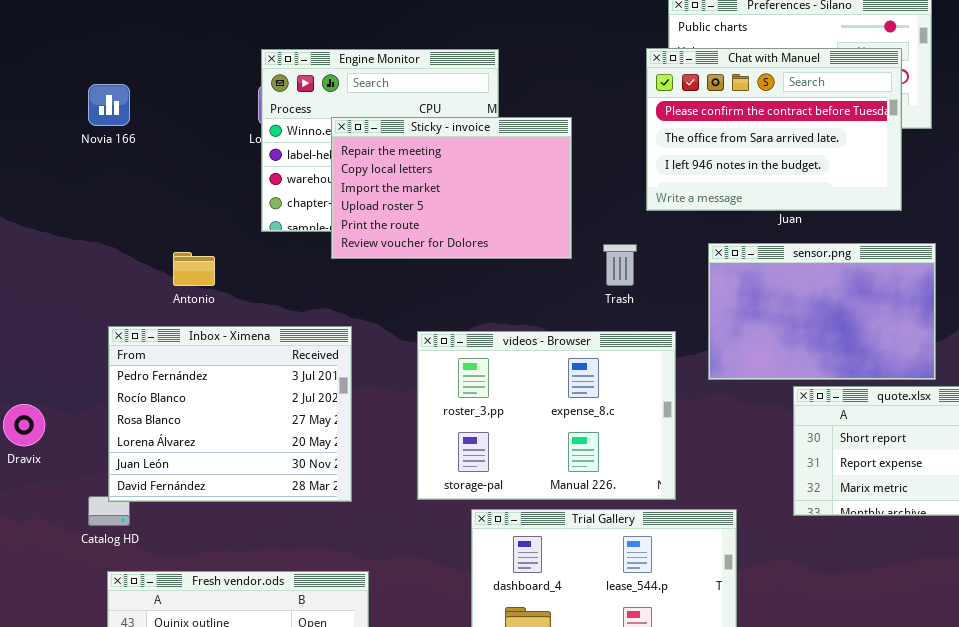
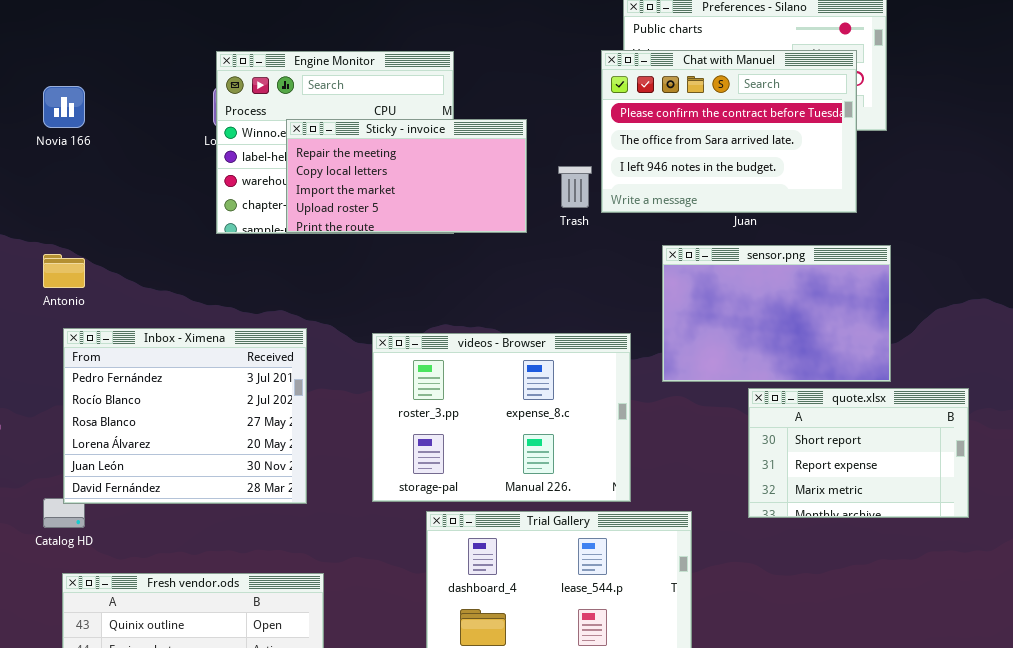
Sticky - invoice: [331,117,572,259] -> [286,119,527,233], resized
Trash: [603,244,637,286] -> [558,166,592,208], moved
Antonio: [173,252,215,286] -> [43,254,85,288], moved

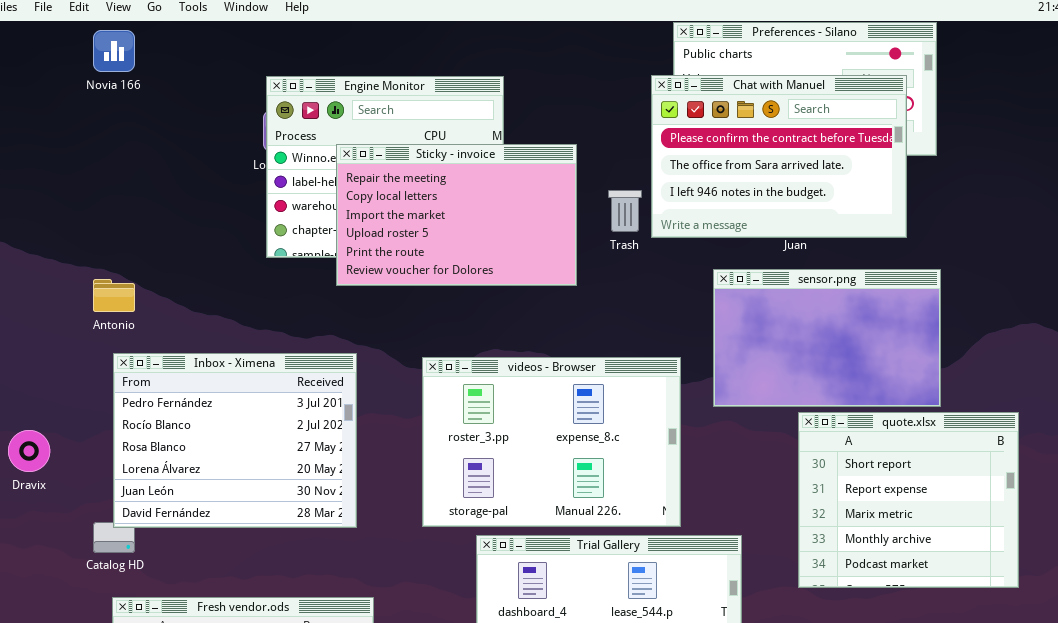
Novia 166: [43,86,85,128] -> [93,30,135,72], moved
Sticky - invoice: [286,119,527,233] -> [336,144,577,286], resized
quote.xlsx: [748,388,969,518] -> [798,412,1019,588], resized

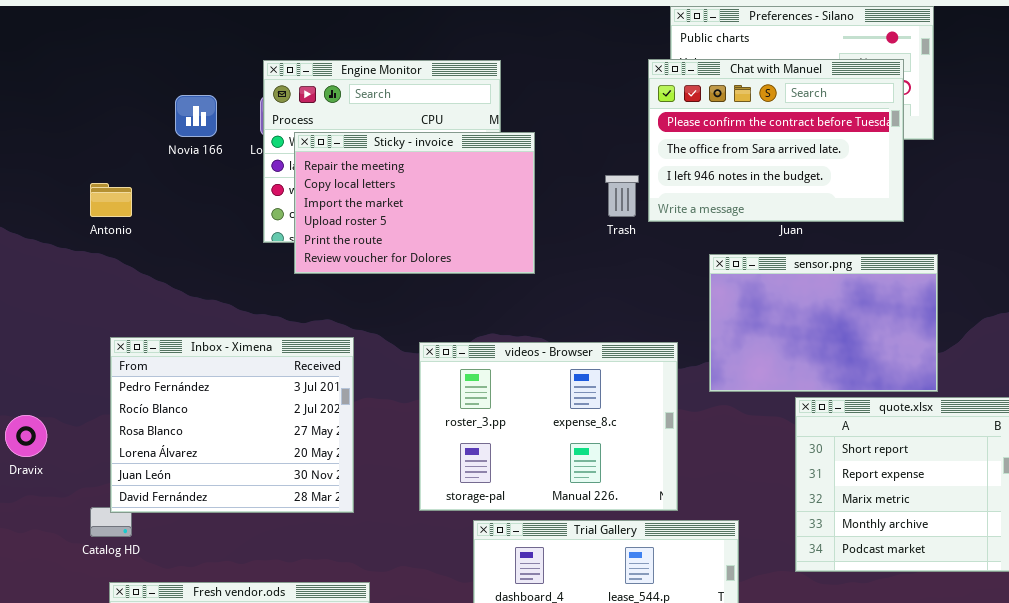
Novia 166: [93,30,135,72] -> [175,95,217,137], moved
Sticky - invoice: [336,144,577,286] -> [294,132,535,274], moved
Antonio: [93,279,135,312] -> [90,183,132,217], moved

